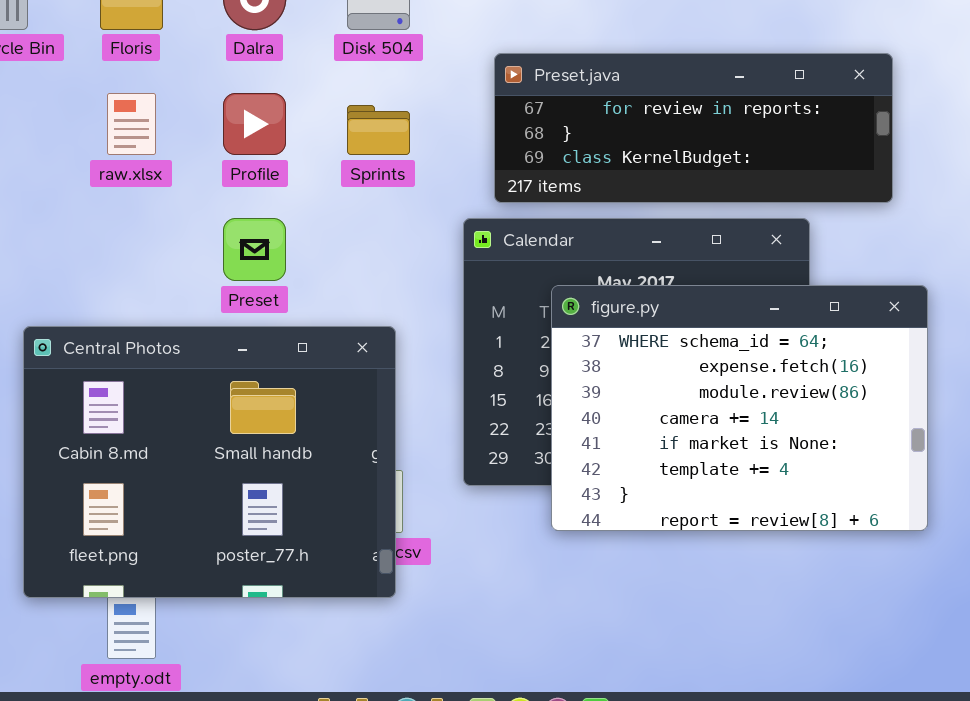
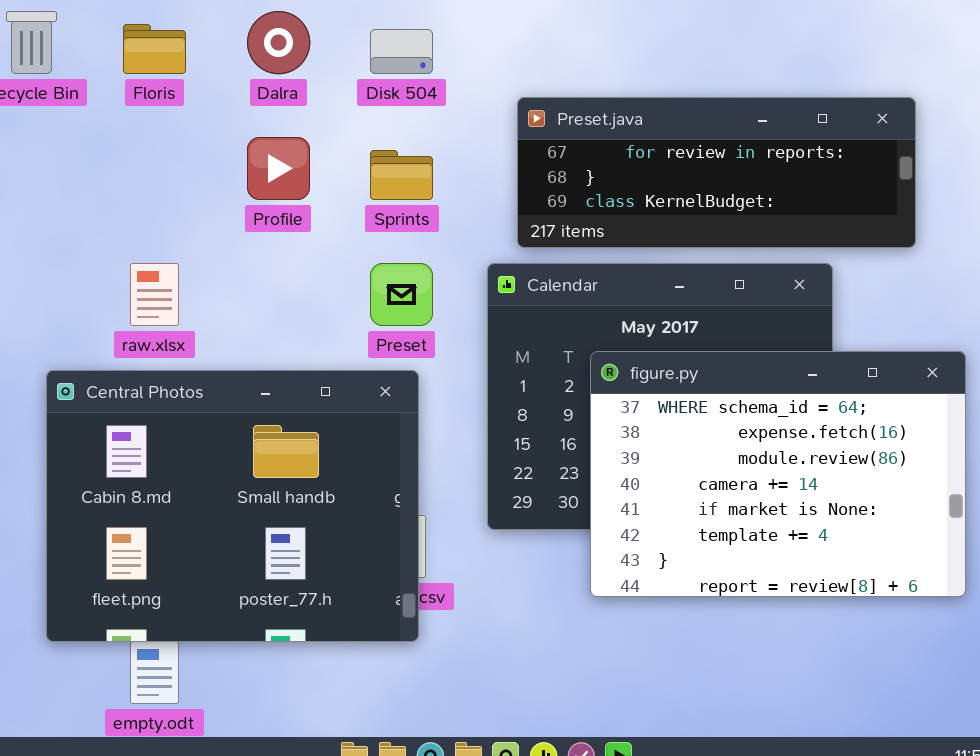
raw.xlsx: [107,93,156,155] -> [130,263,179,326], moved
Preset: [223,218,286,281] -> [370,263,433,326], moved
figure.py: [551,285,928,531] -> [590,351,966,597], moved

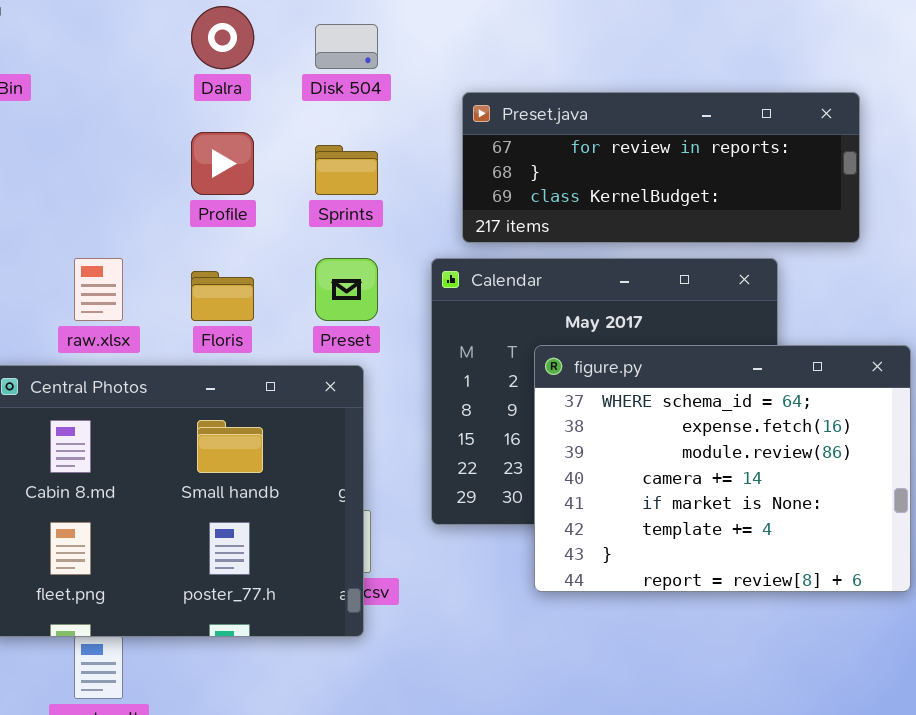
Floris: [123,24,186,74] -> [191,271,254,321], moved

